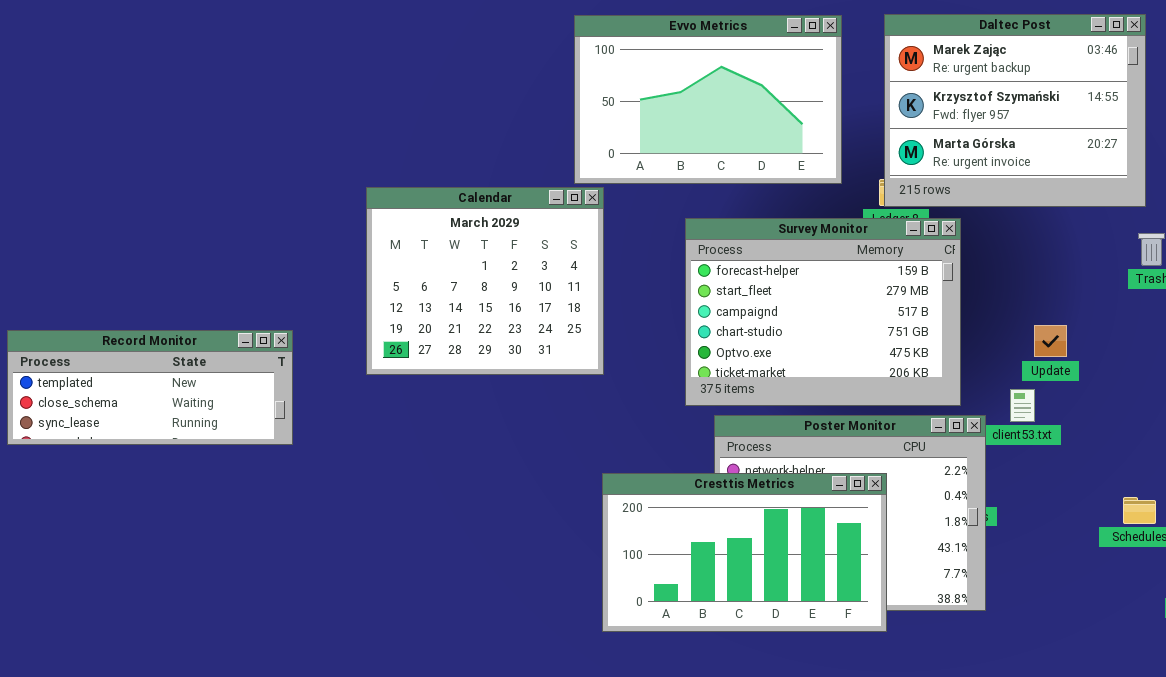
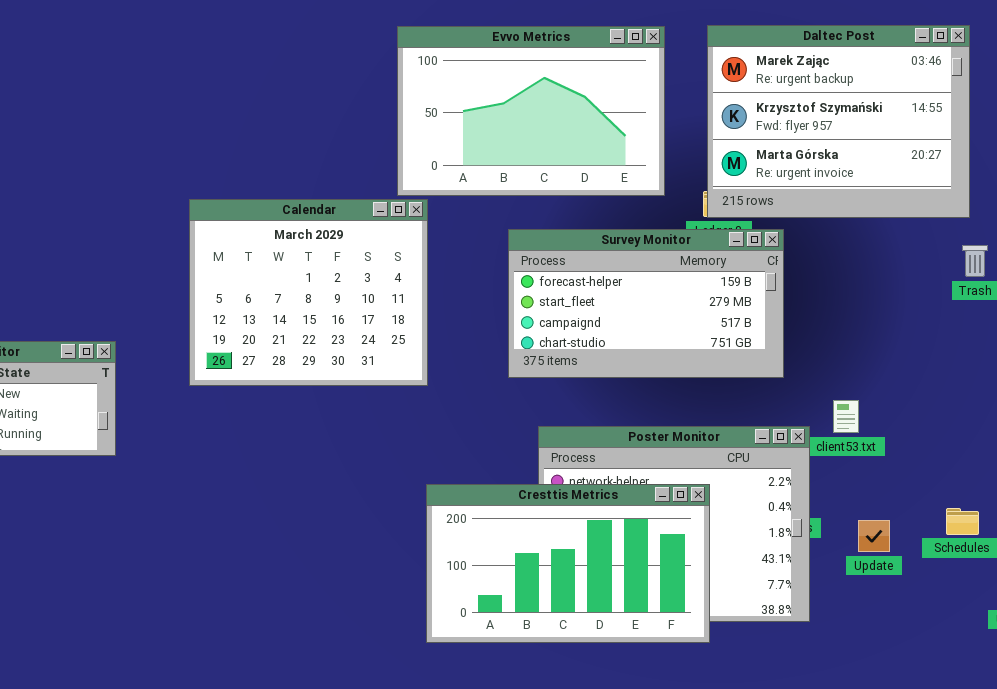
Survey Monitor: [685,218,961,406] -> [508,229,784,378], resized
Update: [1034,325,1067,357] -> [858,520,890,552], moved

